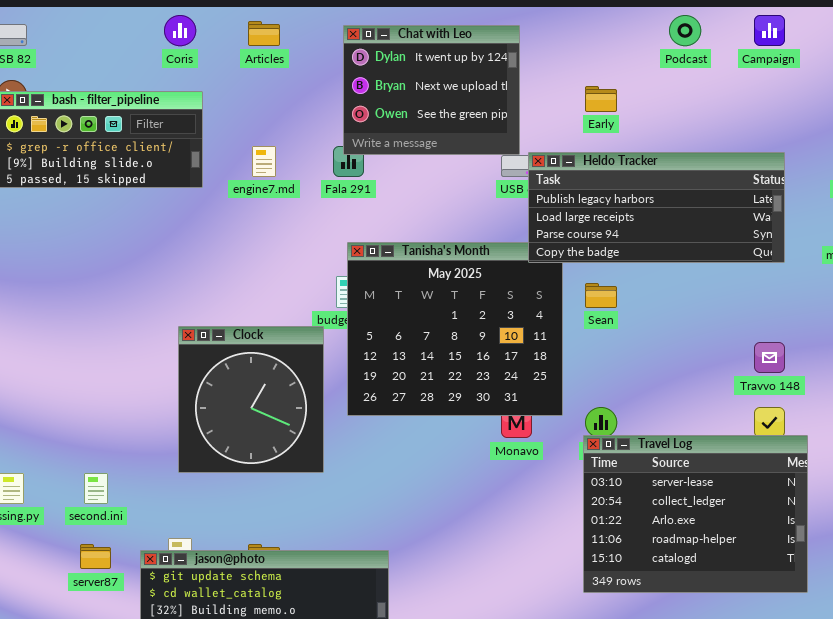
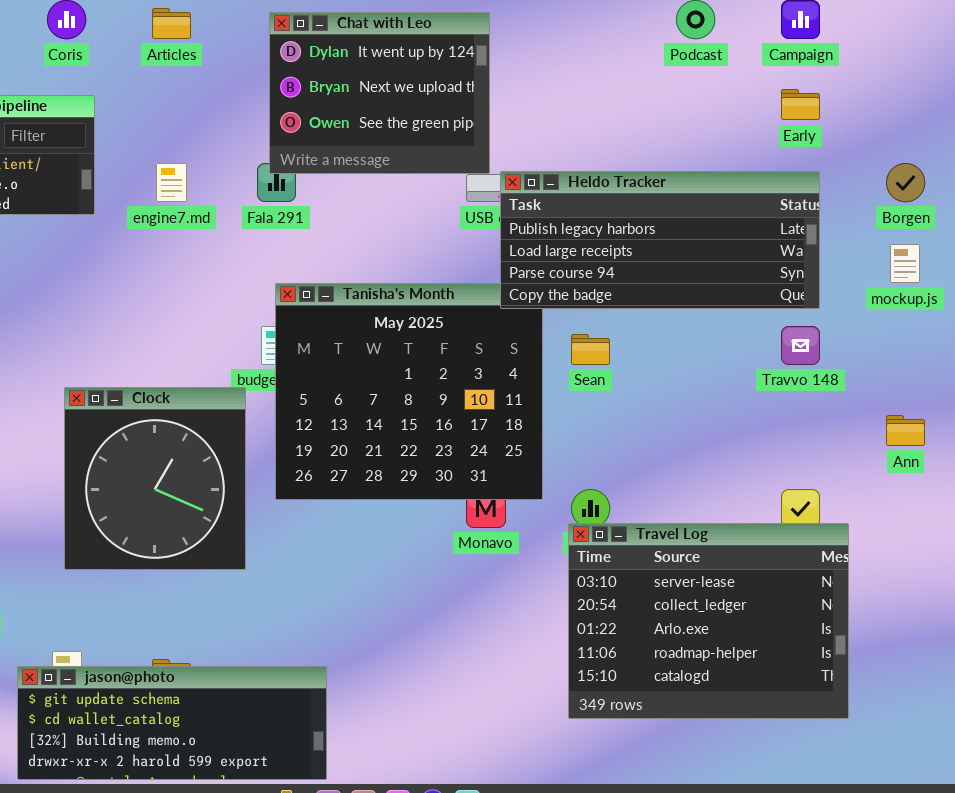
Early: [585,86,617,112] -> [781,89,820,120], moved
Travvo 148: [754,342,785,373] -> [781,326,820,365], moved

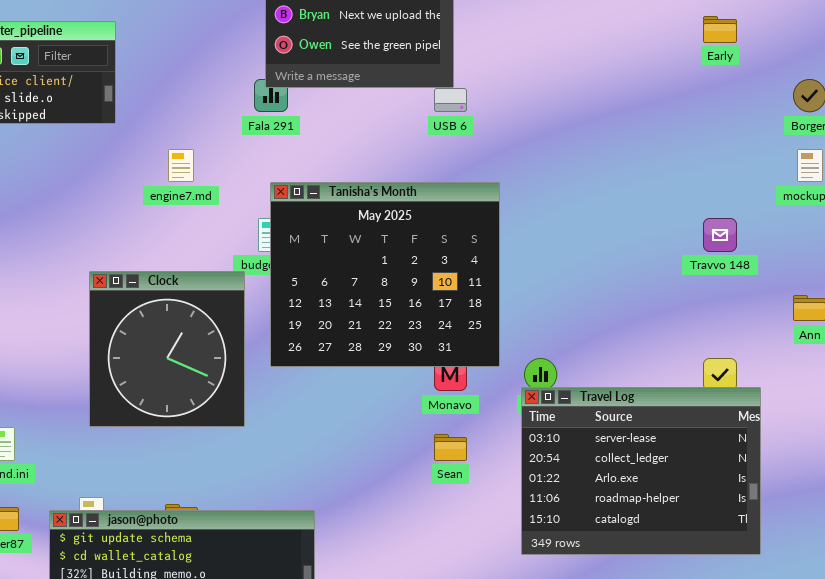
engine7.md: [156,163,187,202] -> [168,149,194,182], moved
Heldo Tracker: [500,171,820,309] -> none, closed
Sean: [571,334,610,365] -> [434,434,467,461], moved

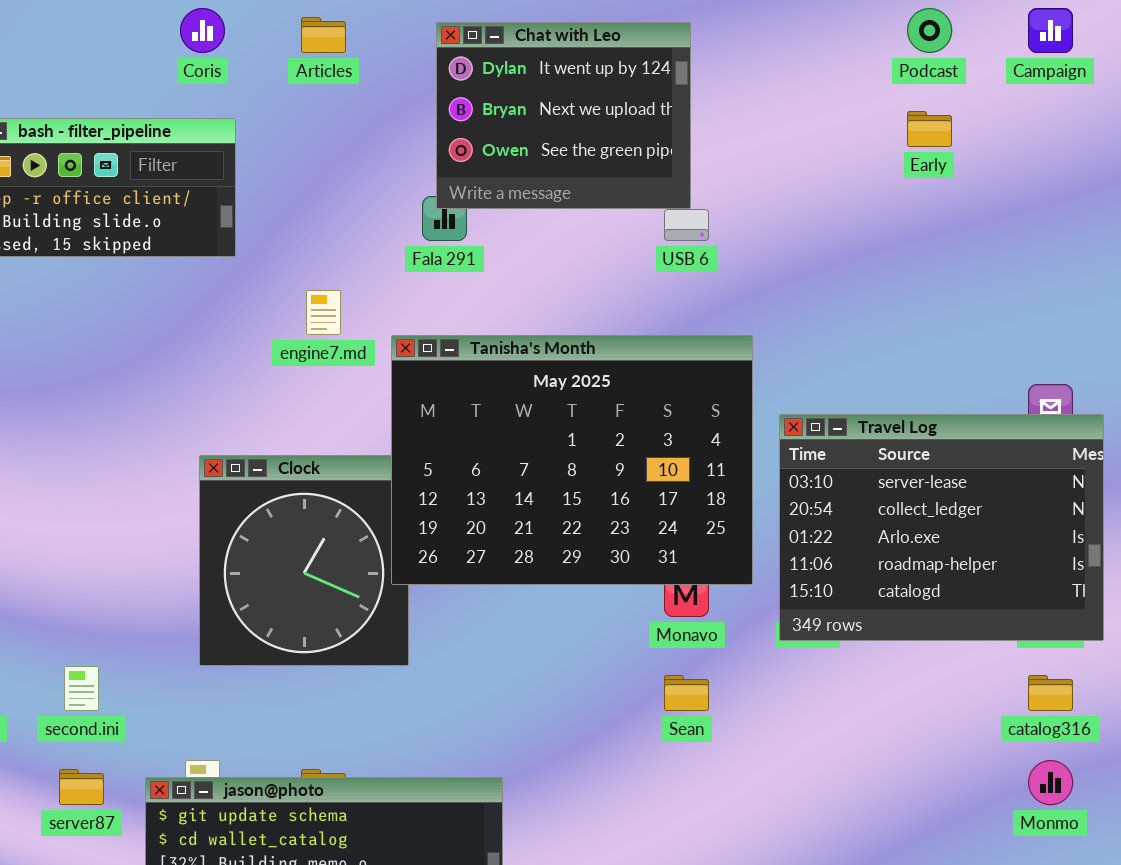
Early: [703,16,737,43] -> [907,111,952,147], moved
Tanisha's Month: [270,182,500,367] -> [391,335,753,585], resized
Travel Log: [521,387,761,555] -> [779,414,1104,641], moved

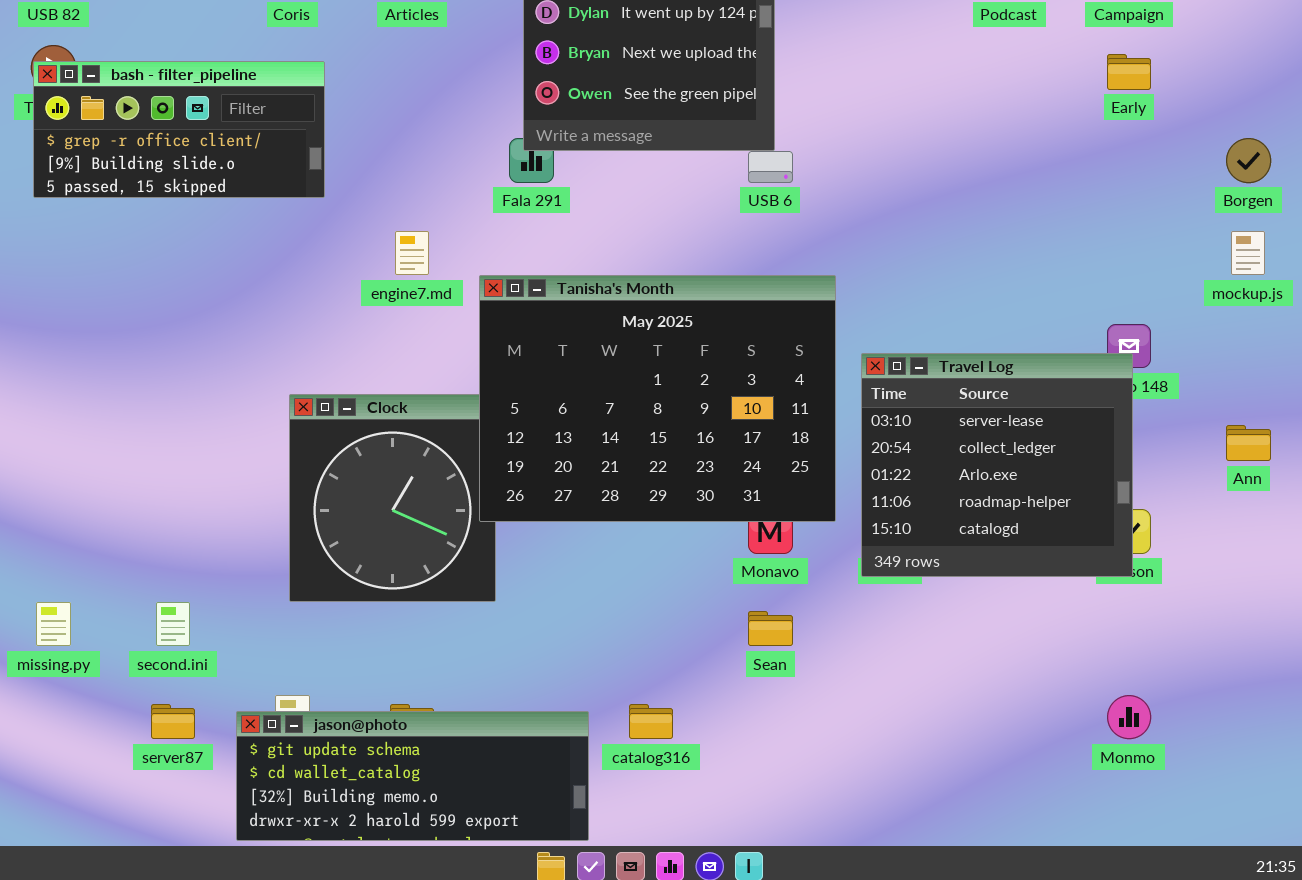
Early: [907,111,952,147] -> [1107,54,1151,90], moved
Travel Log: [779,414,1104,641] -> [861,353,1133,577], resized
catalog316: [1028,675,1073,711] -> [629,704,673,739], moved

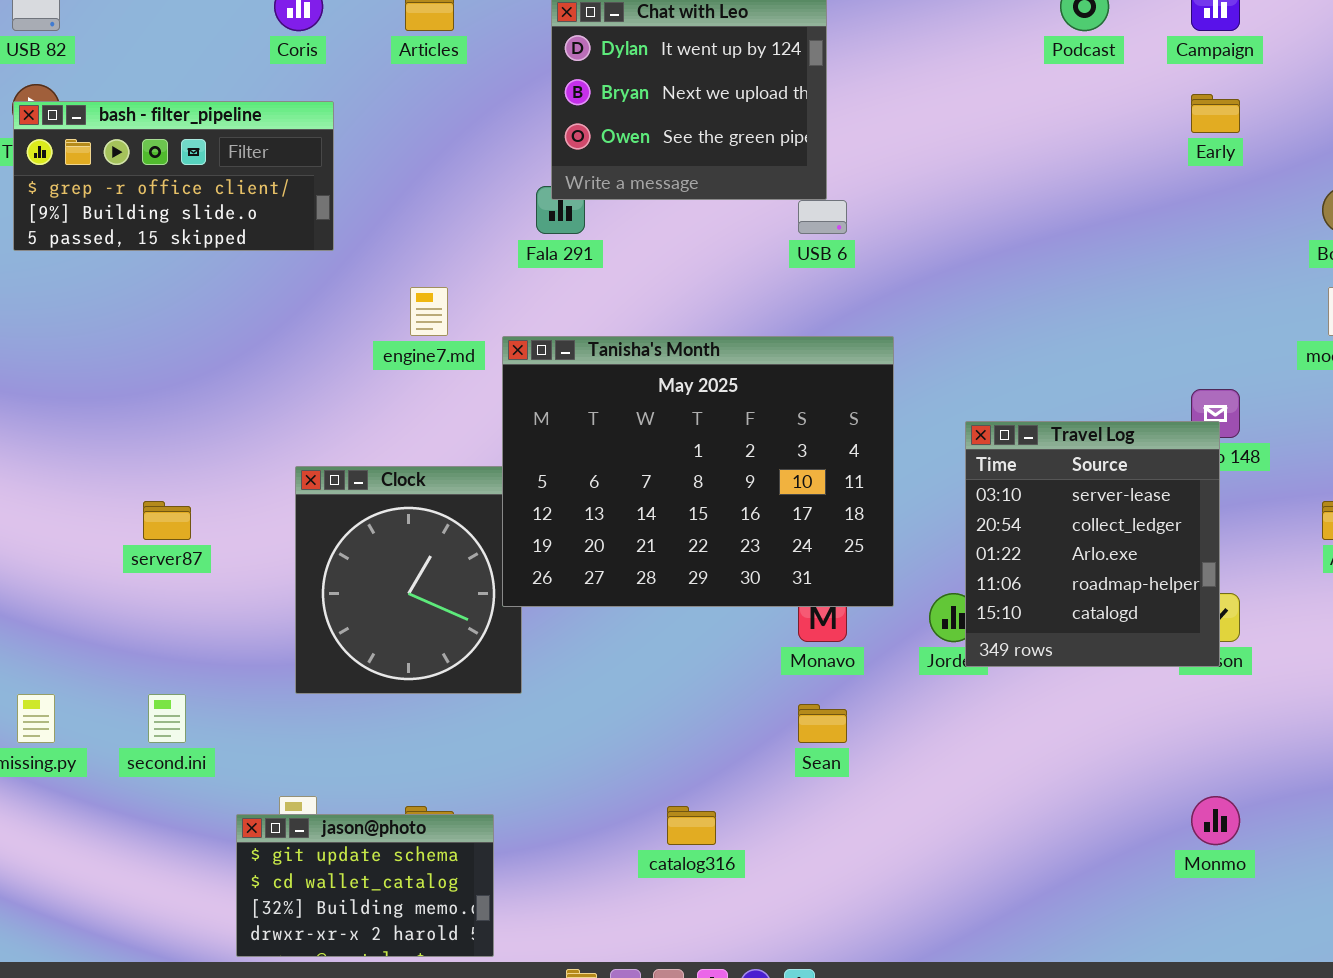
Travel Log: [861,353,1133,577] -> [965,421,1220,667], resized
server87: [151,704,195,739] -> [143,501,191,540], moved
jason@photo: [236,711,589,841] -> [236,814,494,957], resized

